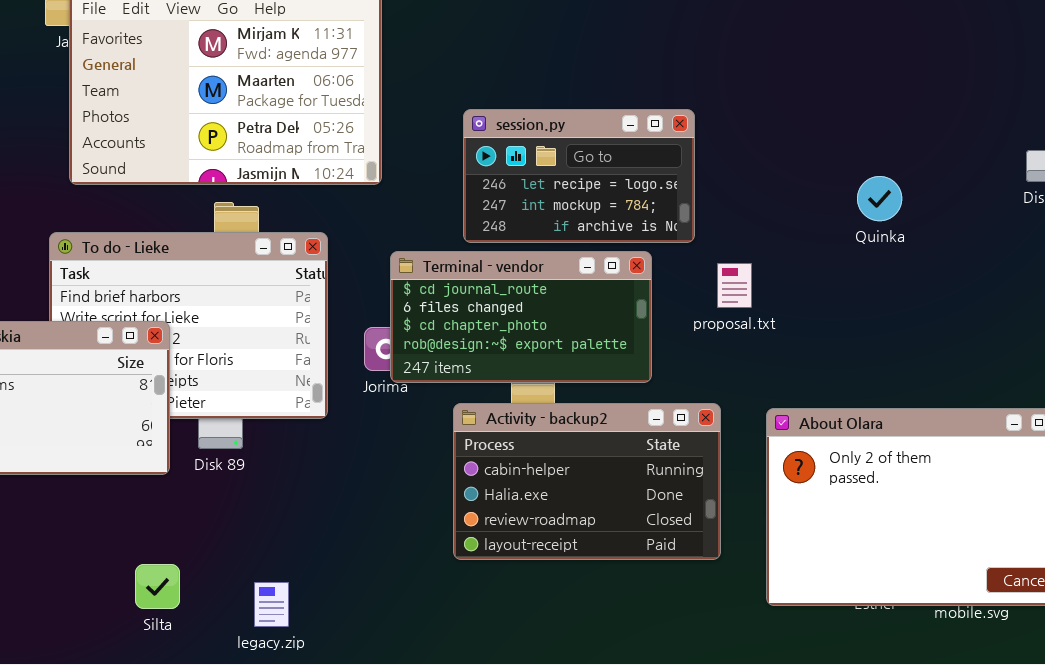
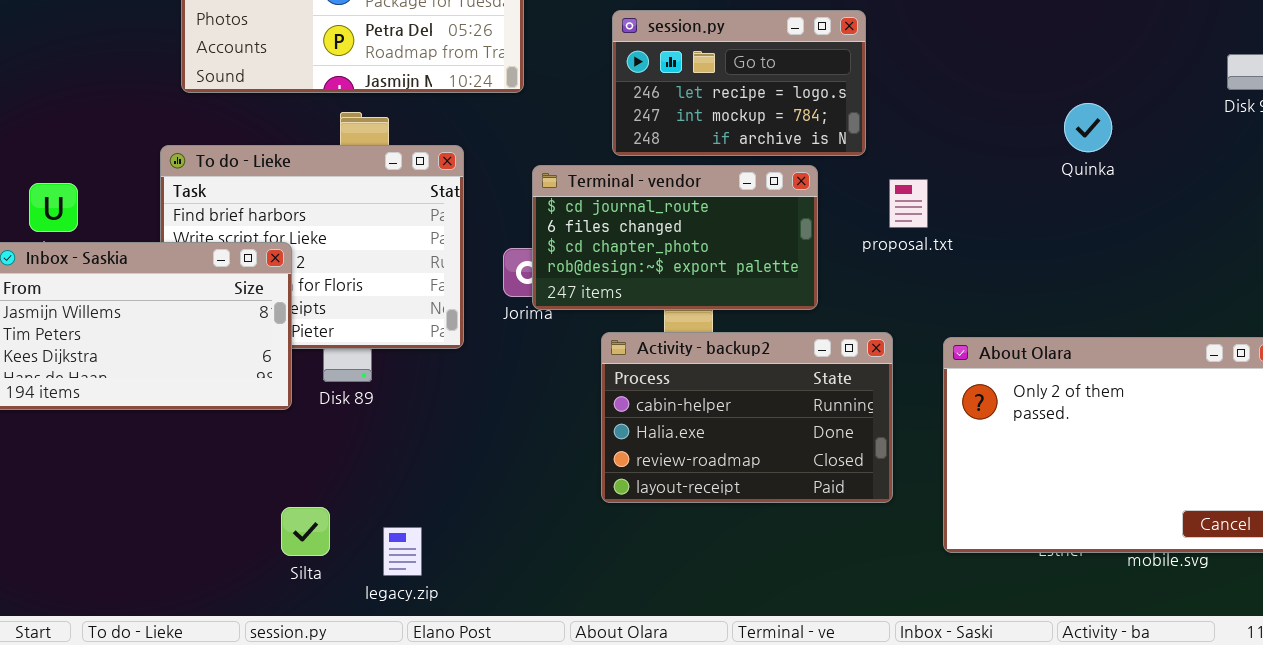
Quinka: [857,176,902,221] -> [1064,103,1112,152], moved
Silta: [135,564,180,609] -> [281,507,330,556], moved

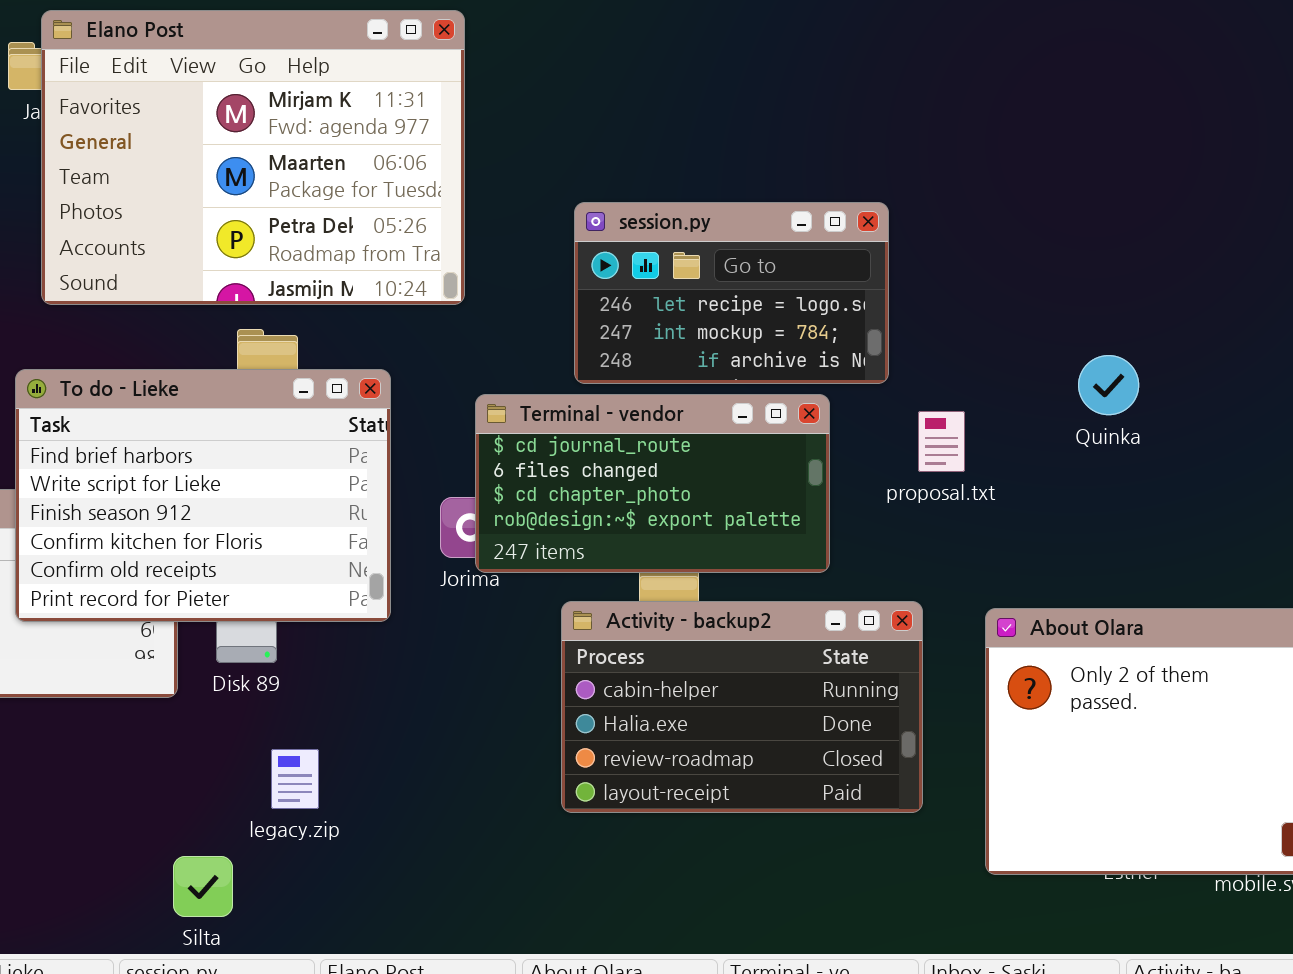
Quinka: [1064,103,1112,152] -> [1078,355,1139,415], moved
To do - Lieke: [160,145,464,349] -> [15,369,391,622], raised
Silta: [281,507,330,556] -> [173,856,233,917], moved
legacy.zip: [383,527,422,576] -> [271,749,319,809], moved

